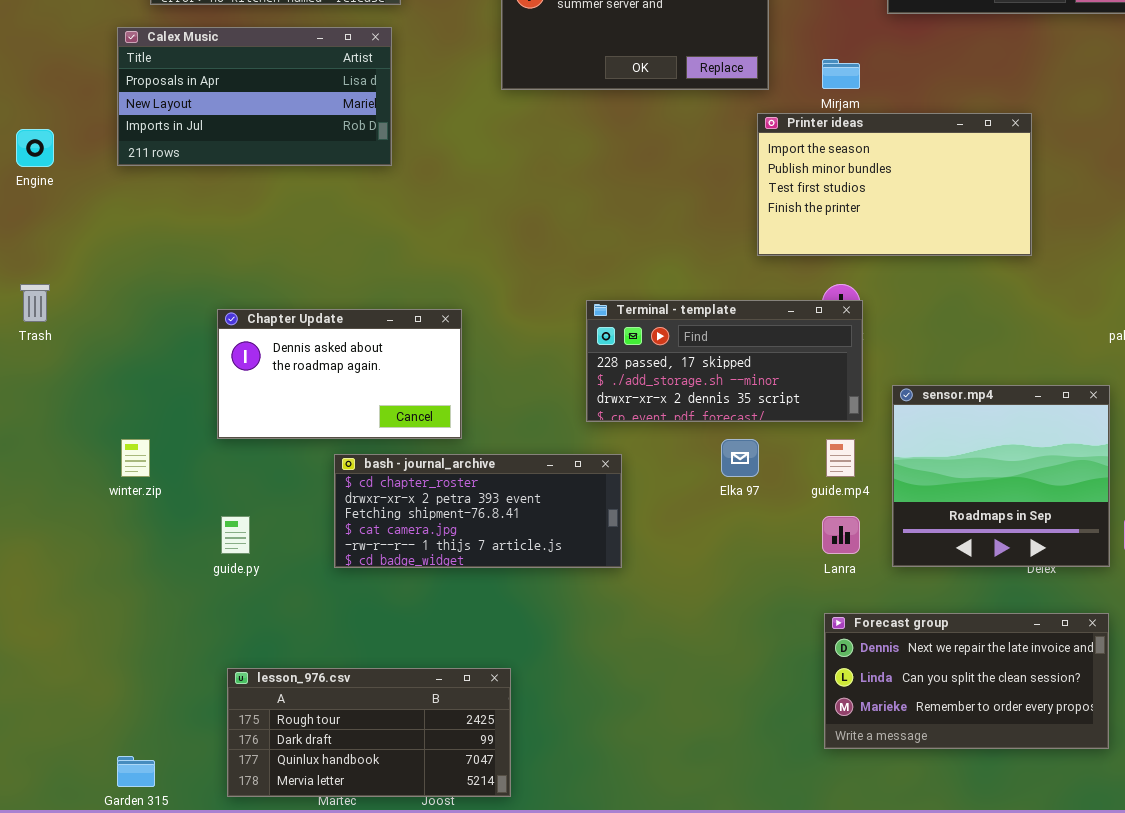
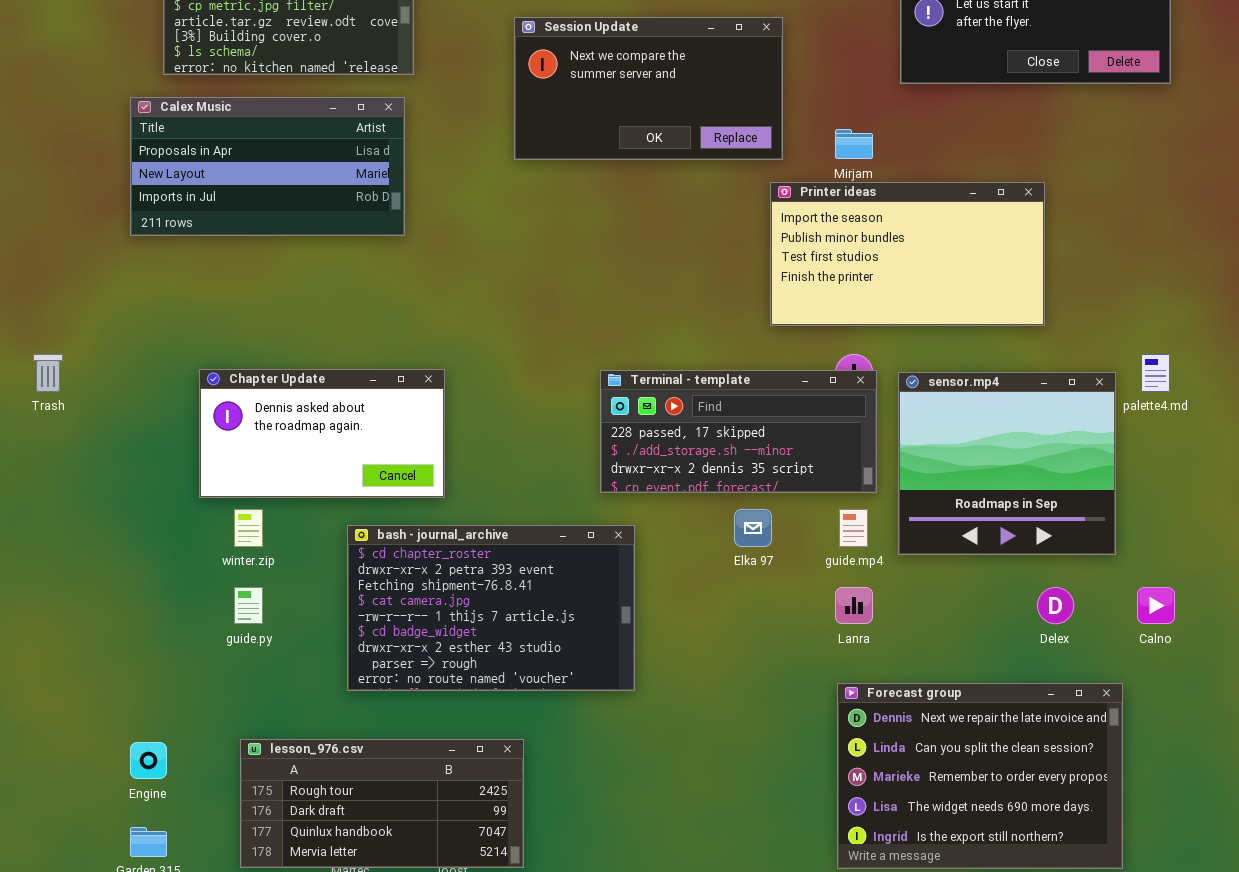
Engine: [16,129,54,167] -> [130,742,167,779], moved
Chapter Update: [217,309,462,439] -> [199,369,445,498], moved
sensor.mp4: [892,385,1110,567] -> [898,372,1116,555], moved
winter.zip: [121,439,150,477] -> [234,509,263,547], moved
bash - journal_archive: [334,454,622,568] -> [347,525,635,691], resized
Forecast group: [824,613,1109,749] -> [837,683,1123,869], resized

